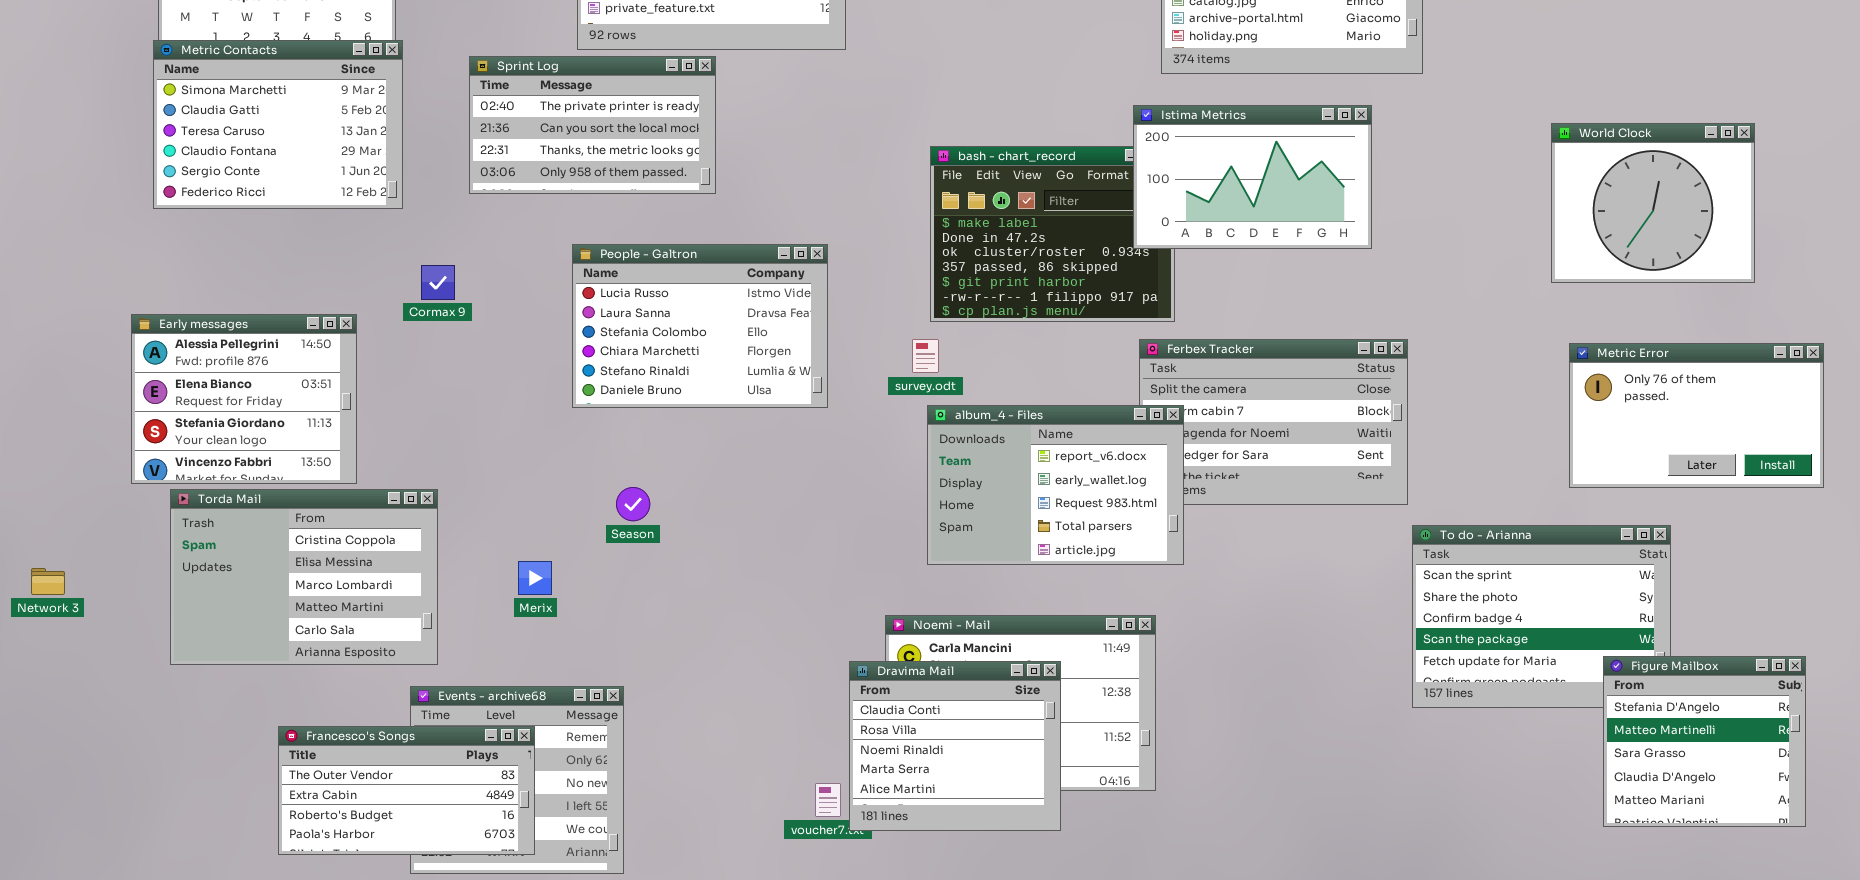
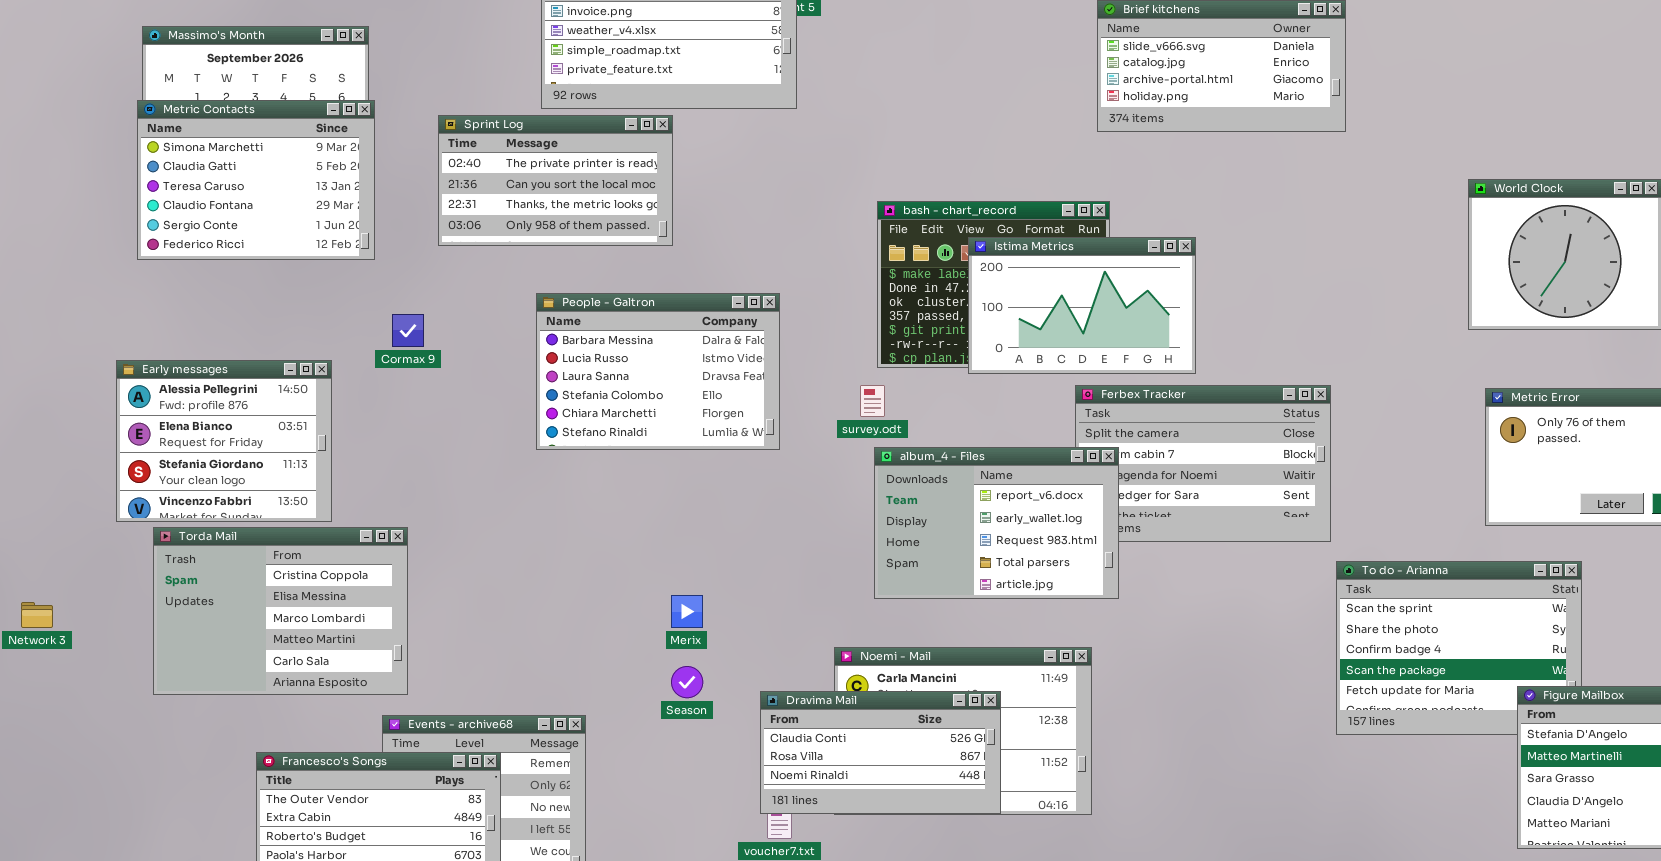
Istima Metrics: [1133,105,1372,249] -> [968,237,1196,374], moved
People - Galtron: [572,244,828,408] -> [536,293,780,450], scrolled up 1 row
Season: [616,487,650,521] -> [671,666,703,698], moved
Merix: [518,561,552,595] -> [671,595,703,628], moved
Dravima Mail: [849,661,1061,831] -> [760,691,1001,814], resized

